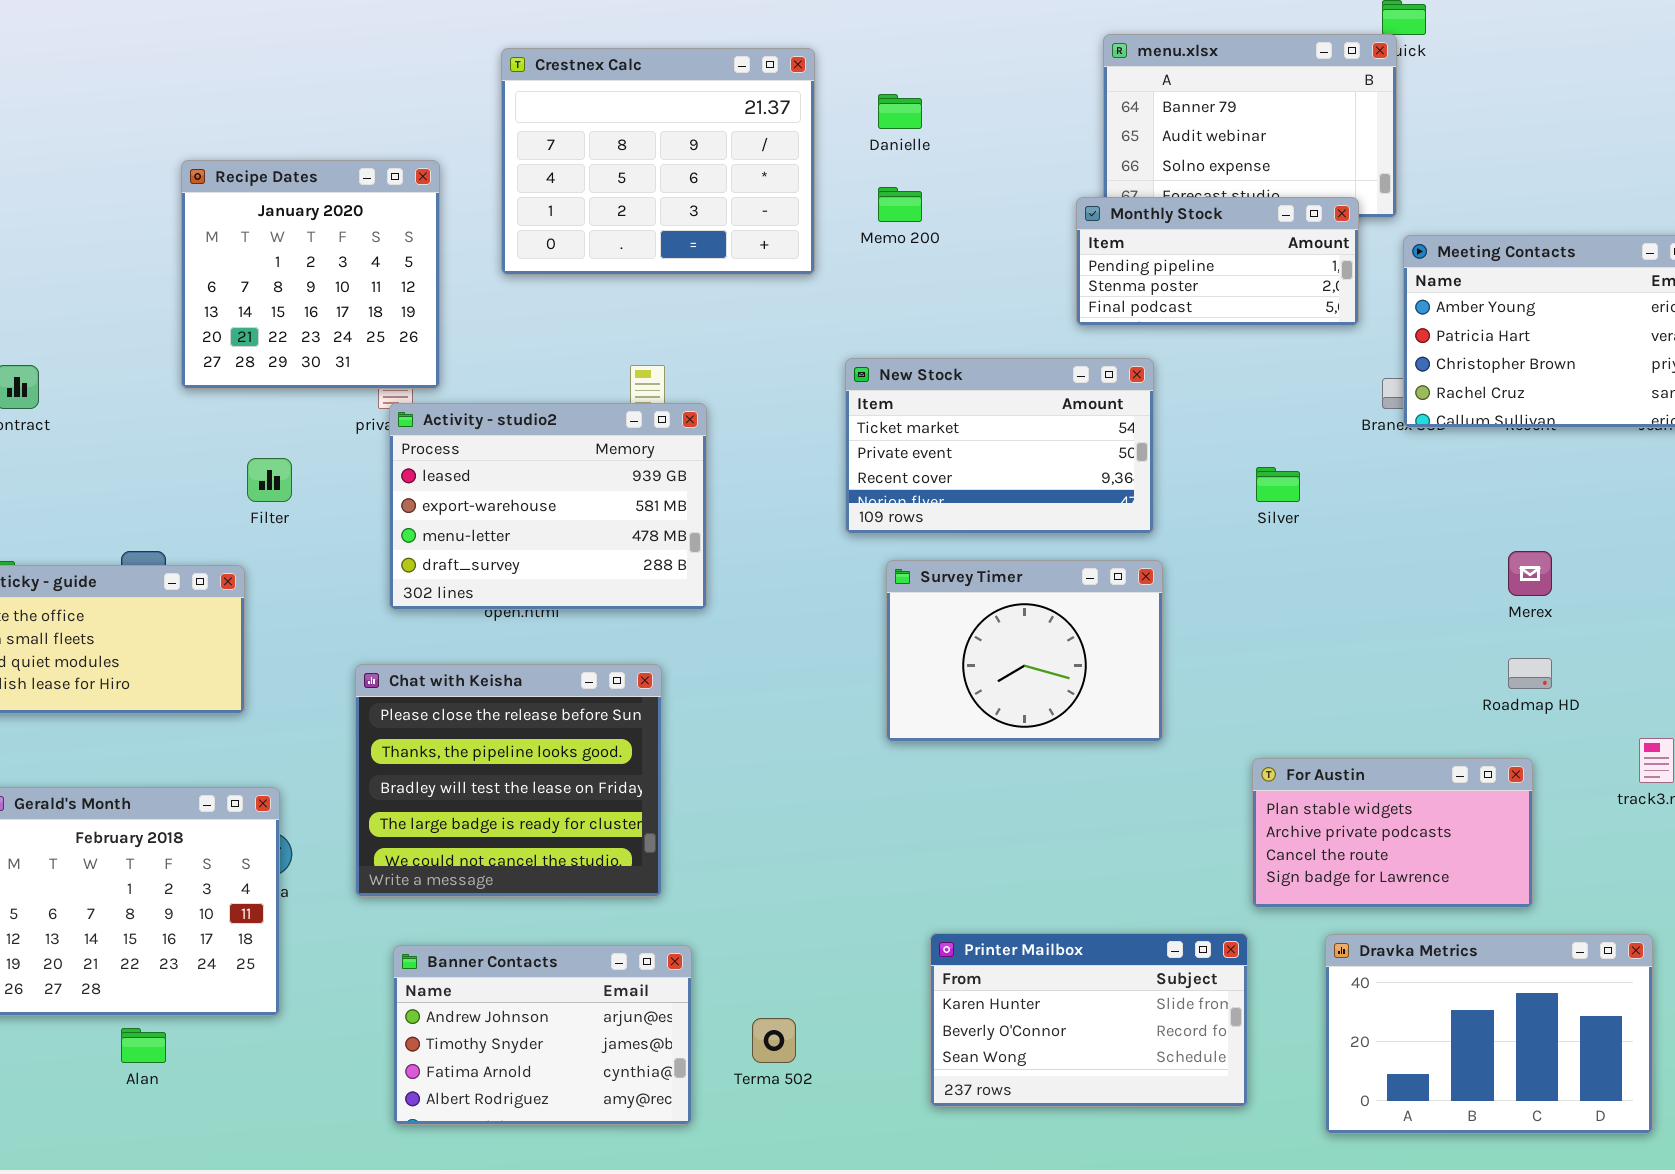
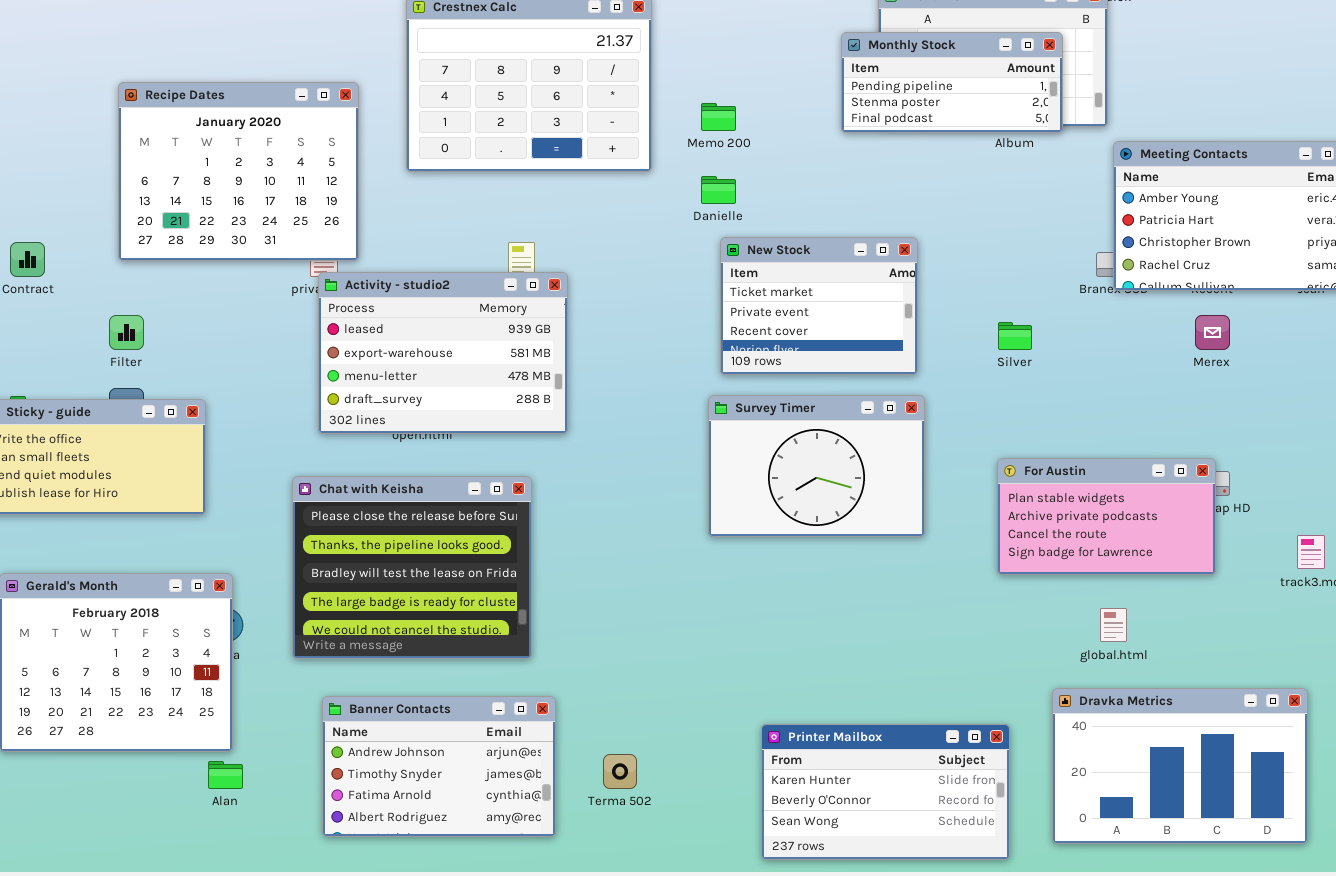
Danielle: [878,94,922,129] -> [701,176,736,204], moved
Recipe Dates: [181,160,440,389] -> [118,82,359,261], resized
Monthly Stock: [1076,197,1359,326] -> [841,32,1063,133], moved
New Stock: [845,358,1154,534] -> [720,237,918,375], resized
Filter: [247,458,292,502] -> [109,315,144,350], moved
Merex: [1508,551,1552,596] -> [1195,315,1230,350], moved
For Austin: [1252,758,1533,908] -> [997,458,1216,575], moved
Printer Mailbox: [930,933,1248,1107] -> [761,724,1010,860], moved
Alan: [121,1028,166,1063] -> [208,761,243,789], moved

